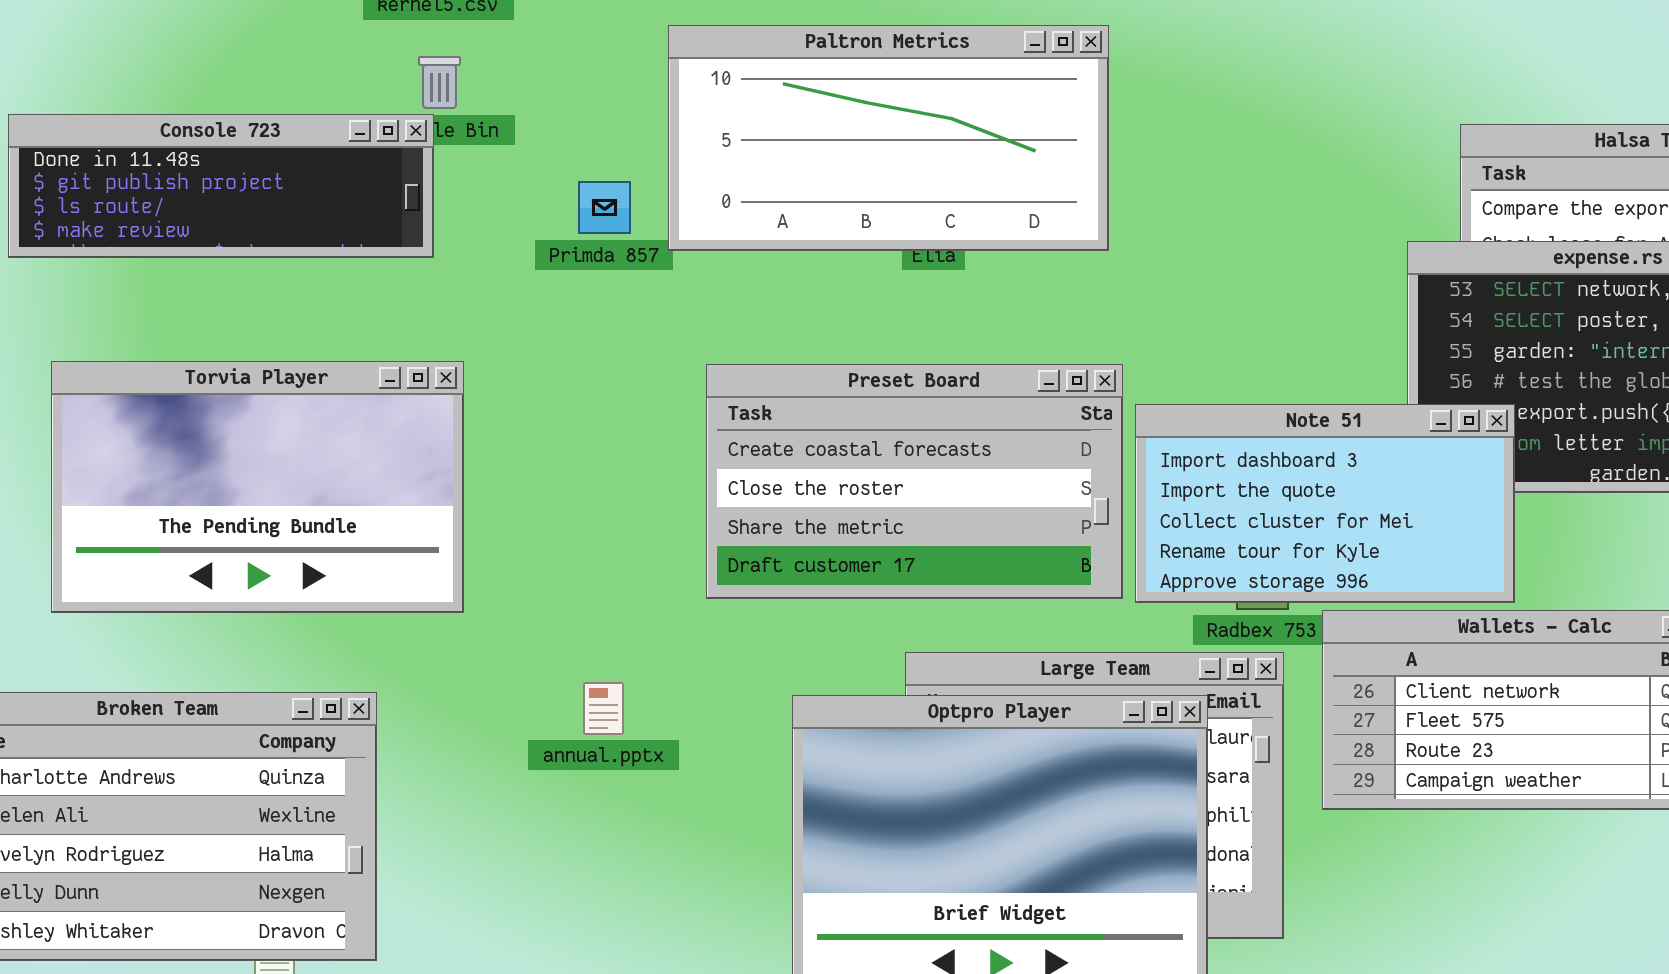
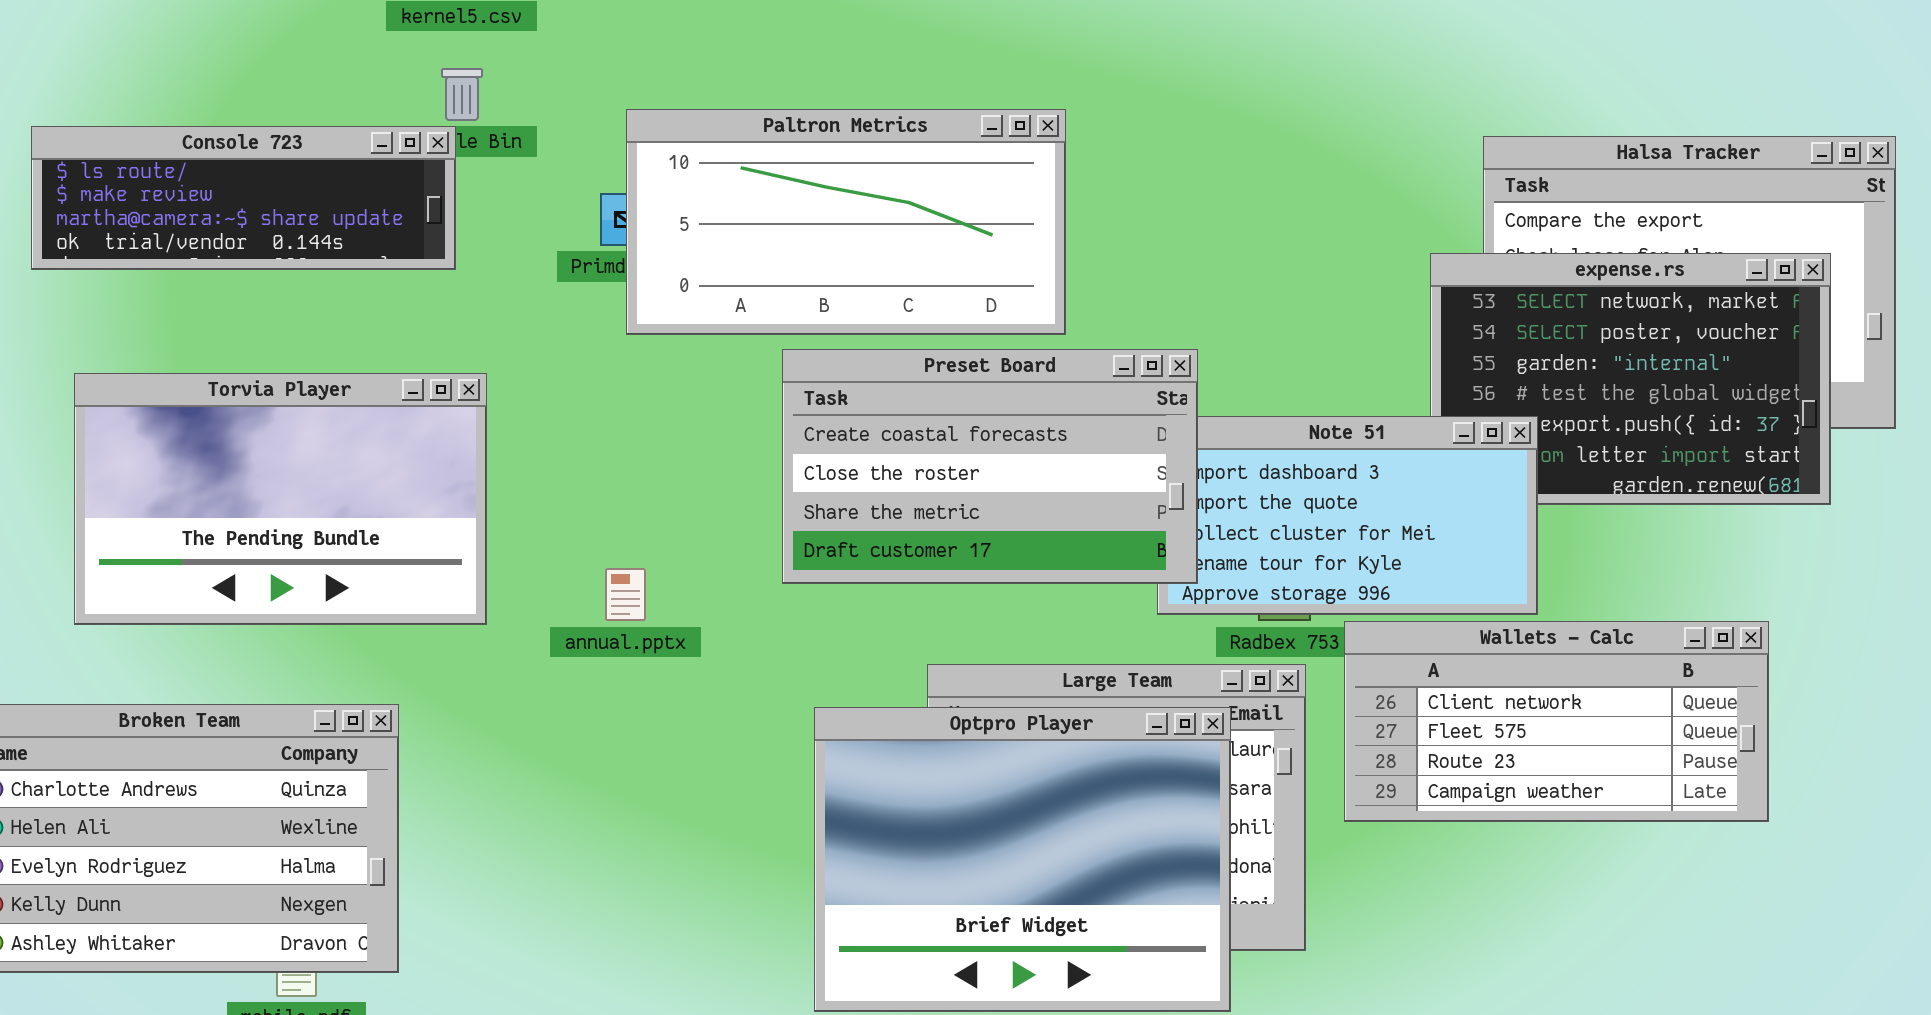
Paltron Metrics: [668,25,1109,251] -> [626,109,1066,335], moved
Console 723: [8,114,434,258] -> [31,126,456,270], scrolled down 2 rows
Preset Board: [706,364,1123,599] -> [782,349,1198,584], moved
annual.pptx: [583,682,624,735] -> [605,568,646,621], moved

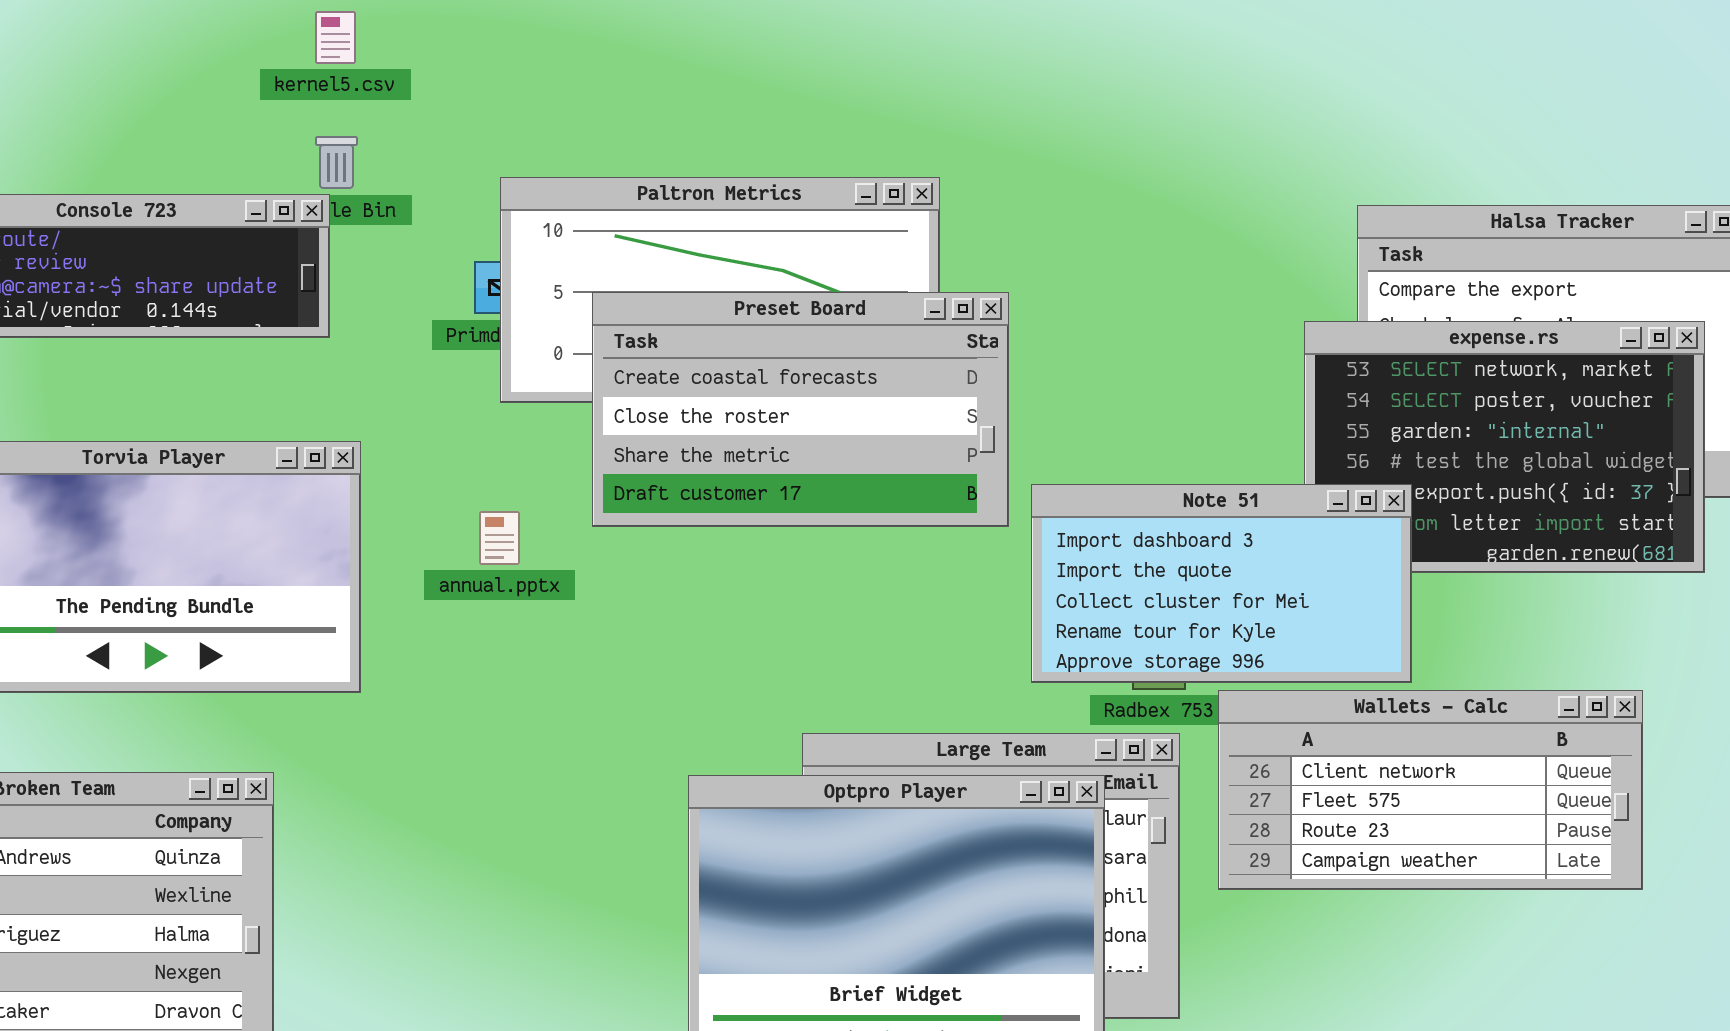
Preset Board: [782,349,1198,584] -> [592,292,1009,527], moved
annual.pptx: [605,568,646,621] -> [479,511,520,565], moved

